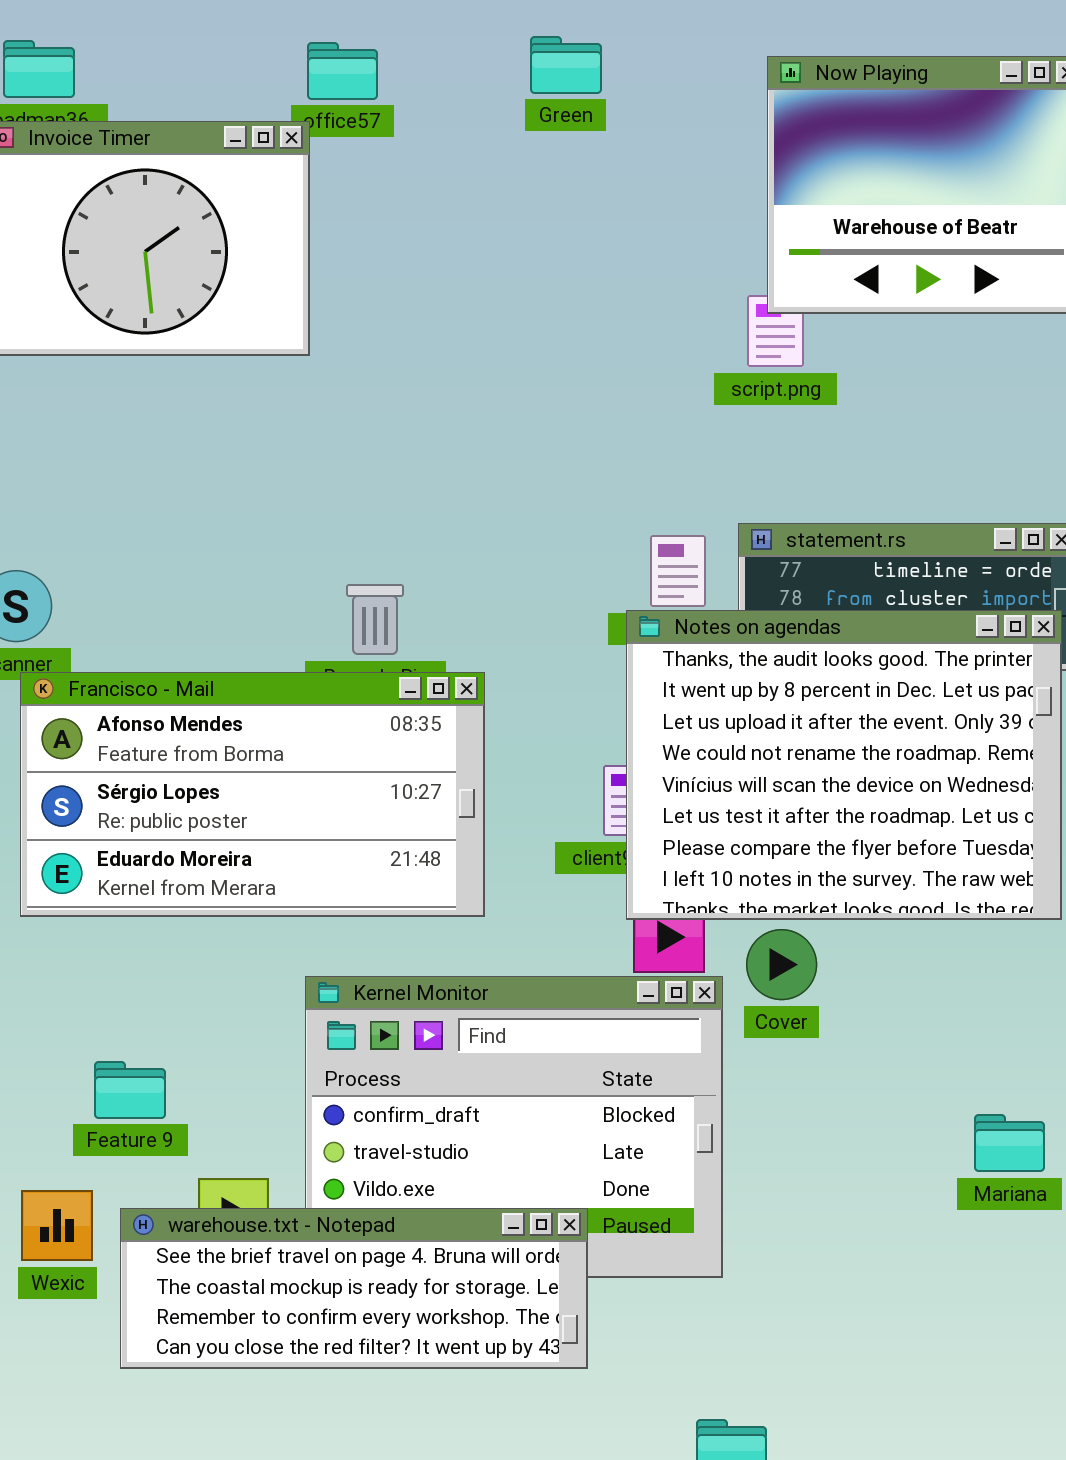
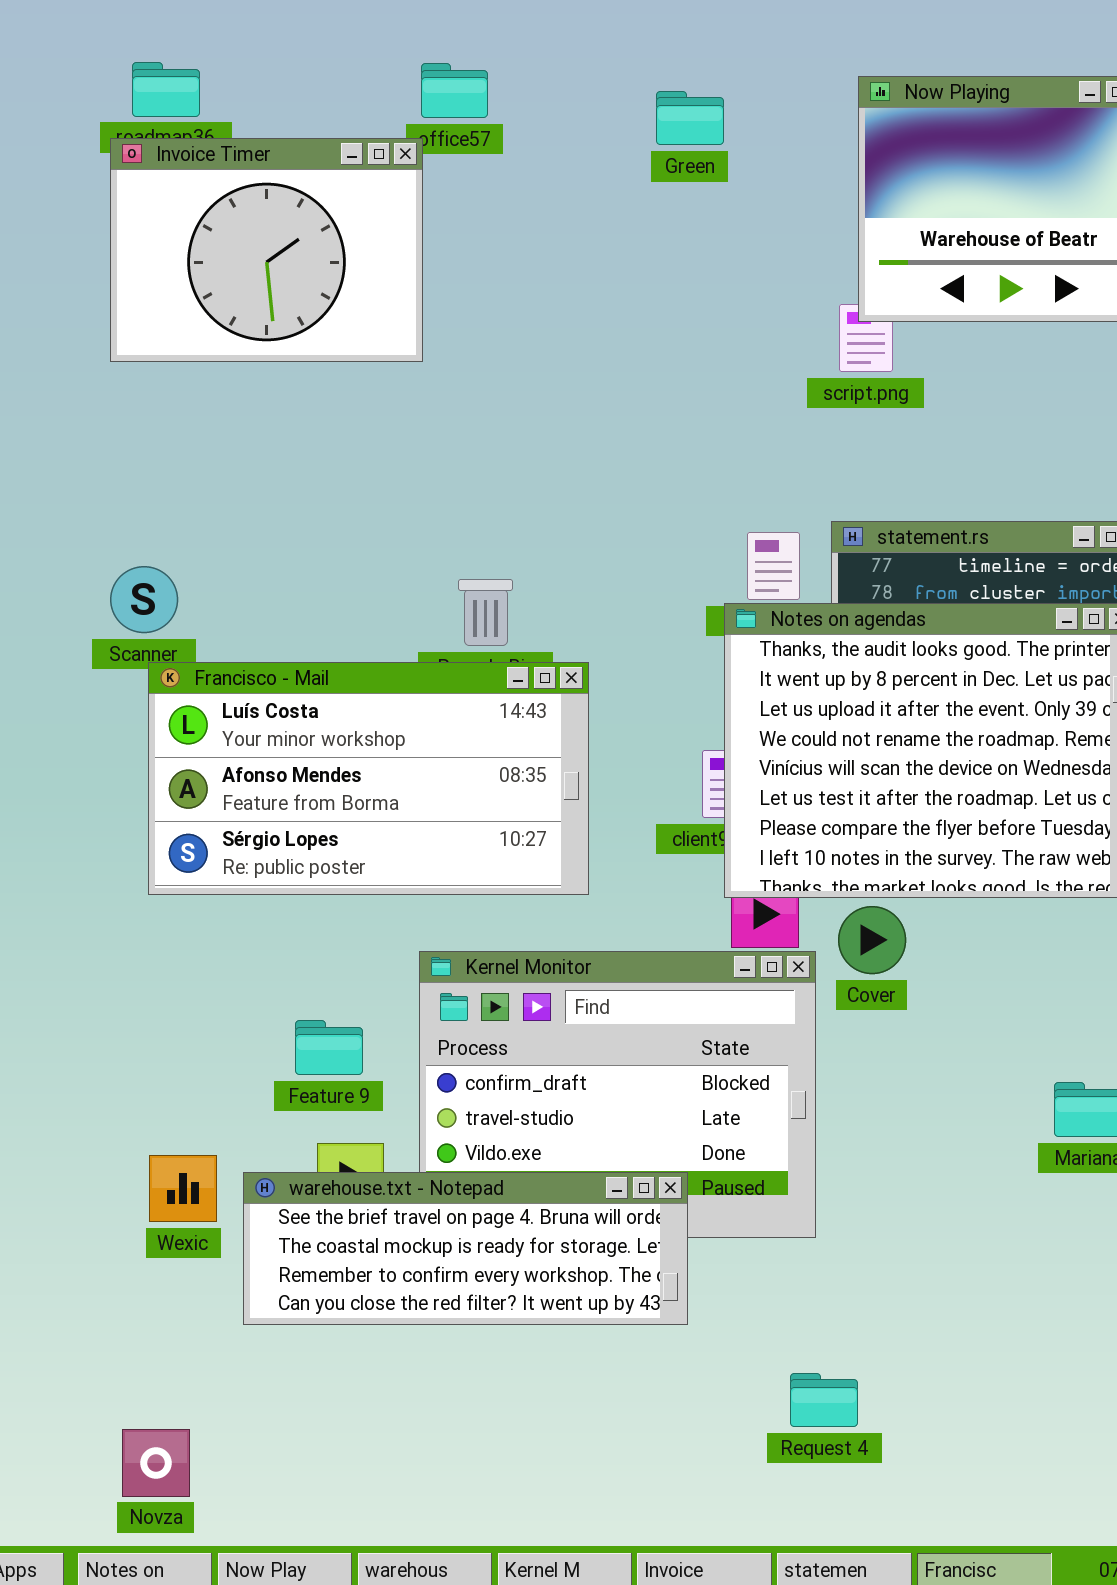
Green: [530,36,602,94] -> [656,91,724,145], moved
Francisco - Mail: [20,672,485,917] -> [148,662,589,895], scrolled up 1 row
Feature 9: [94,1061,166,1119] -> [295,1020,363,1075], moved

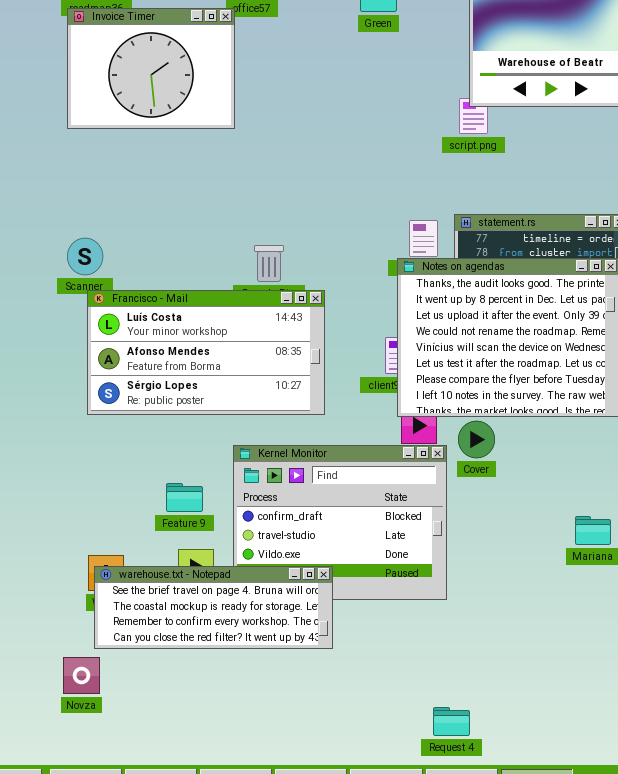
warehouse.txt - Notepad: [243,1172,688,1325] -> [94,566,333,649], moved
Request 4: [790,1373,858,1427] -> [433,707,470,736], moved
Novza: [122,1429,190,1497] -> [63,657,100,694], moved

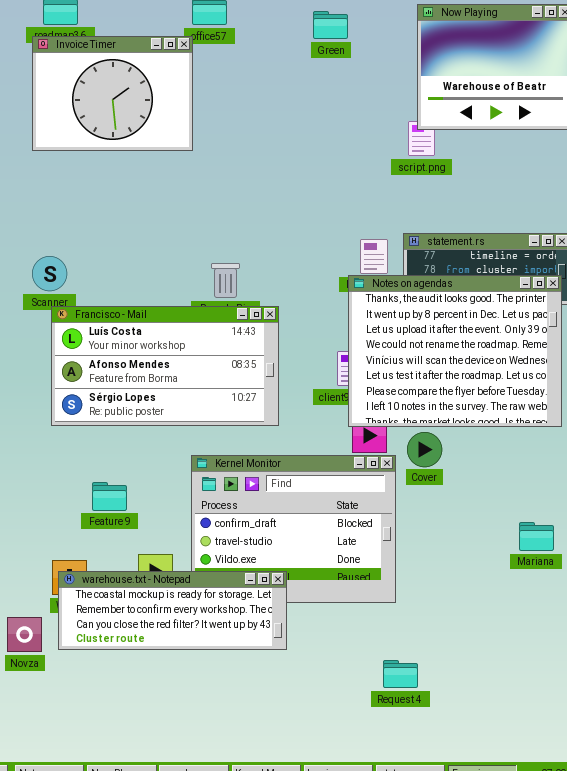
Feature 9: [166,483,203,512] -> [92,482,127,511], moved
warehouse.txt - Notepad: [94,566,333,649] -> [58,571,287,650], scrolled down 1 row
Novza: [63,657,100,694] -> [7,617,42,652], moved
Request 4: [433,707,470,736] -> [383,660,418,688], moved

